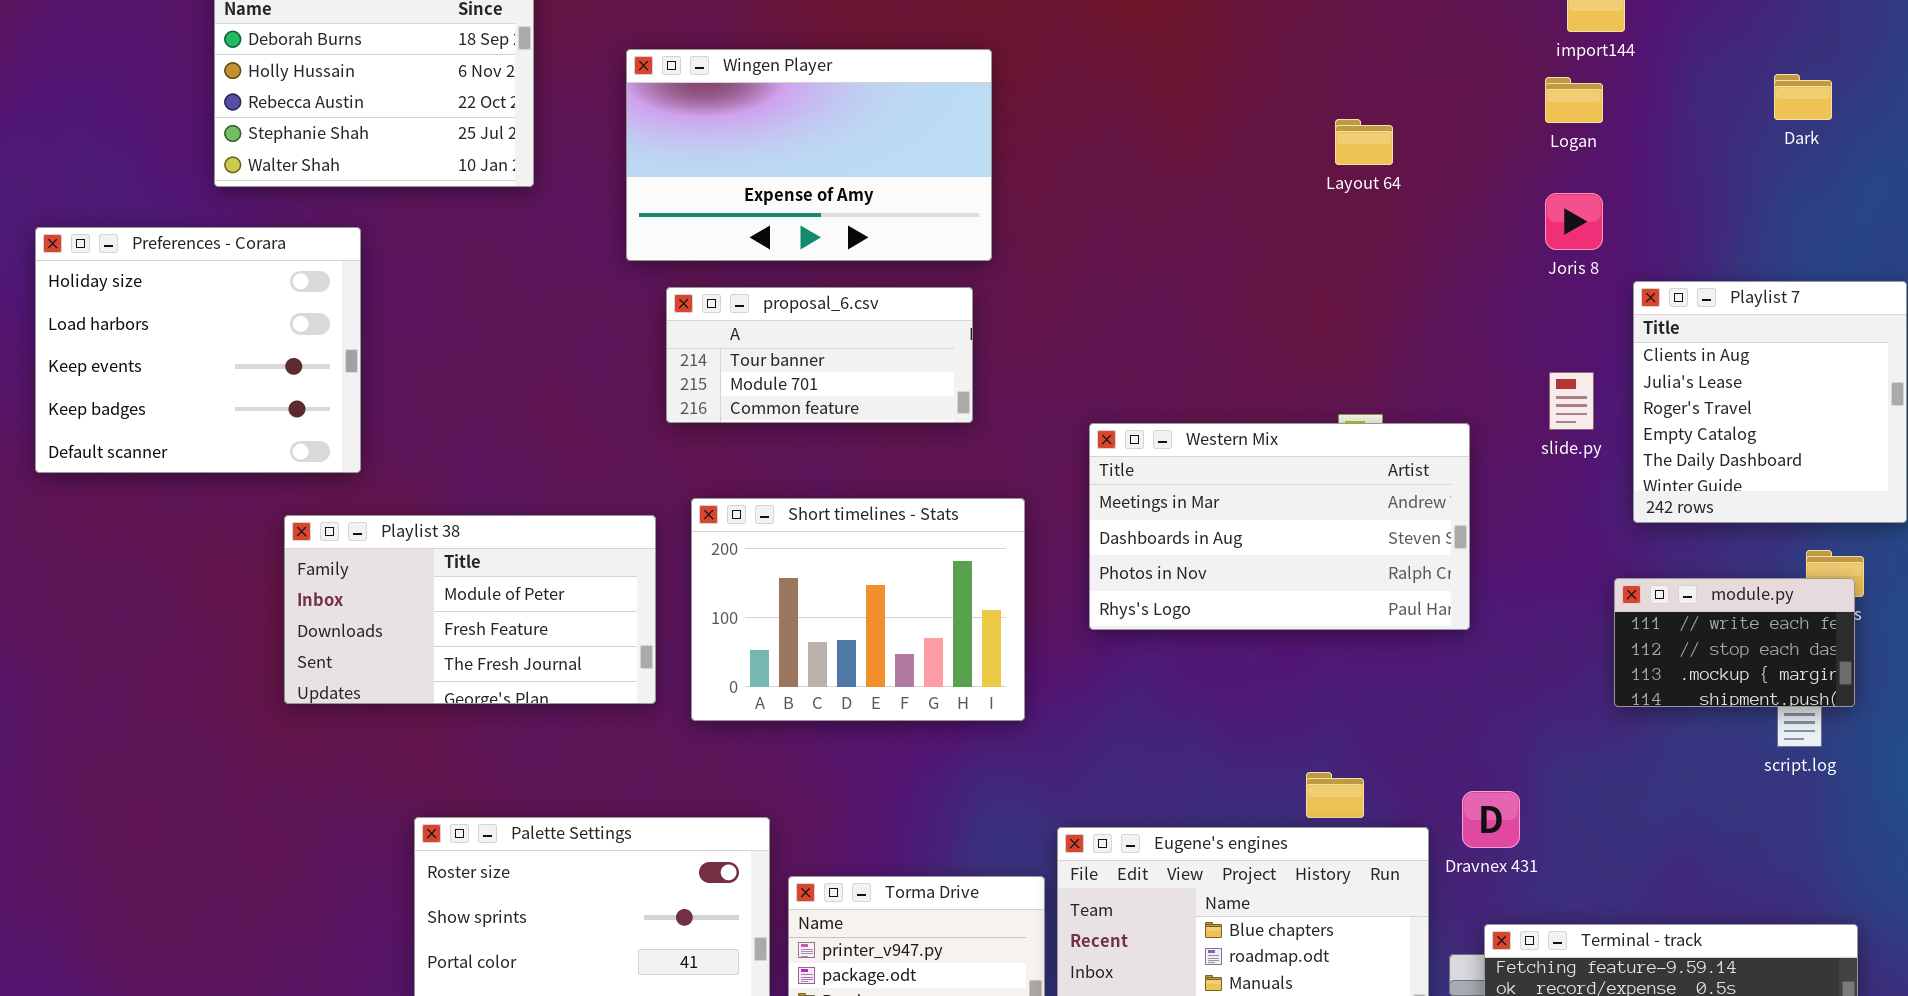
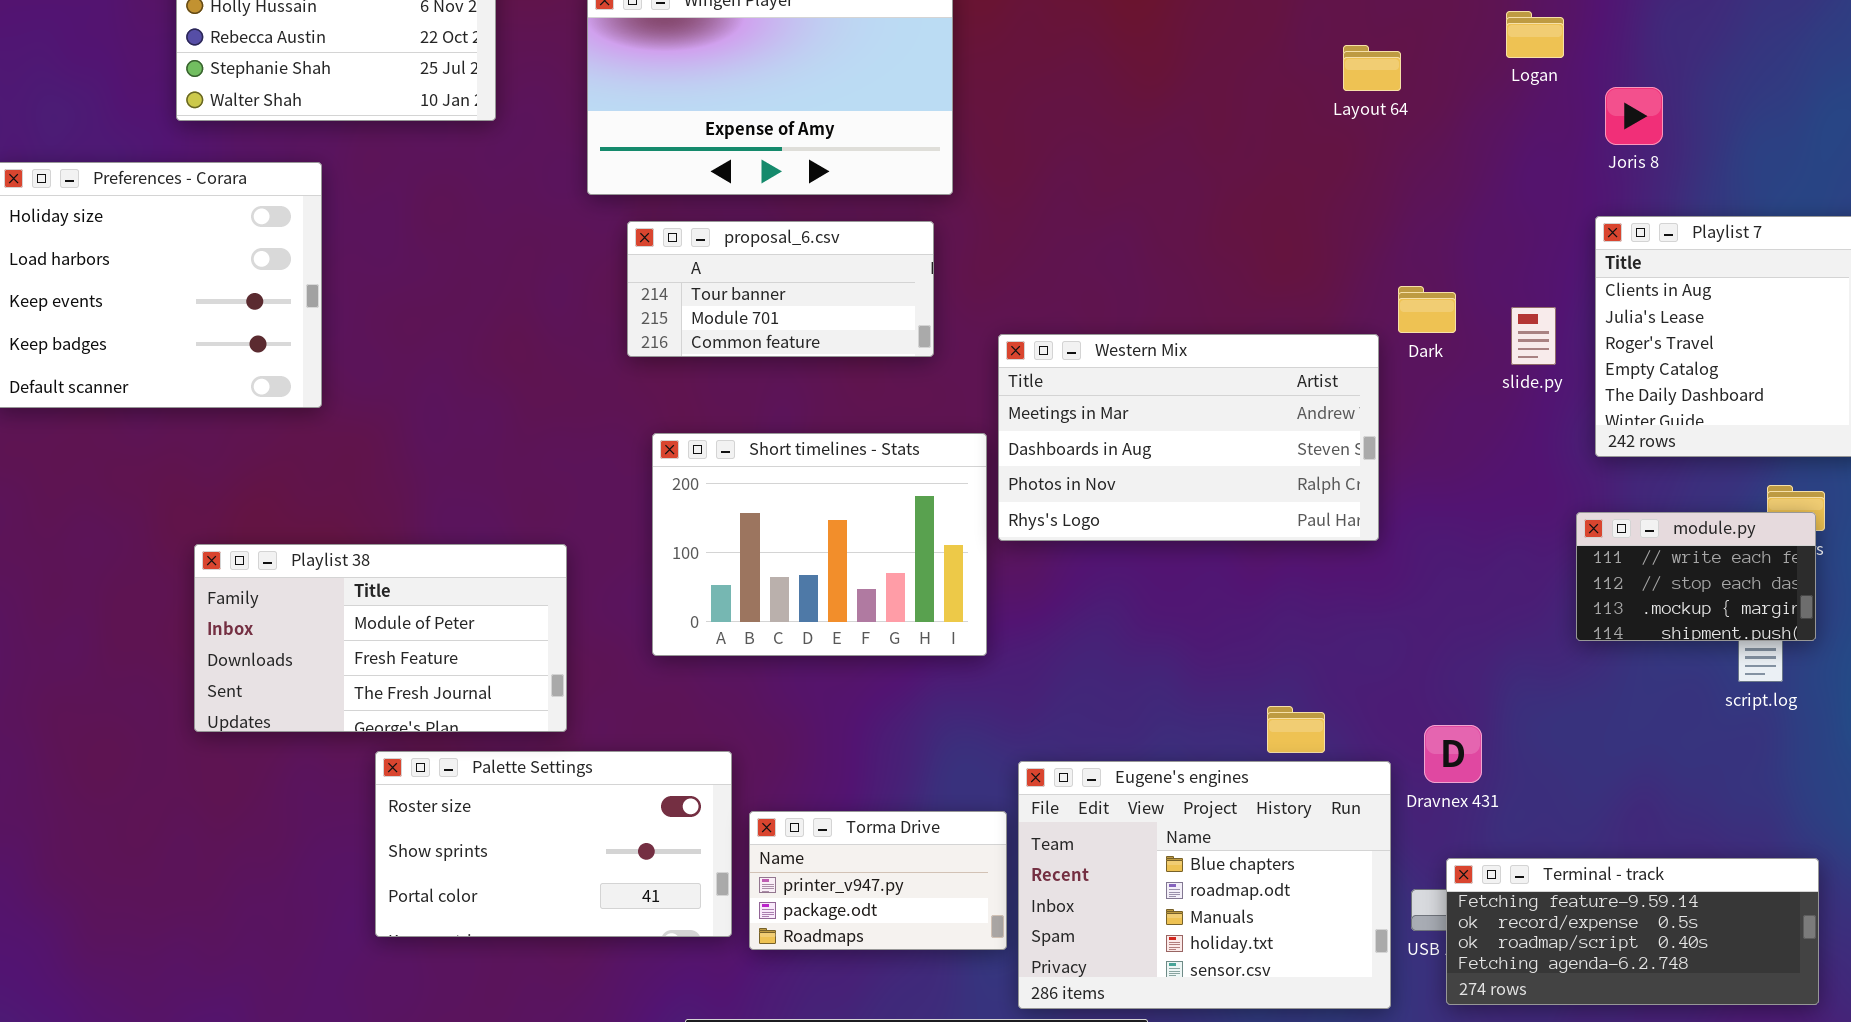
Dark: [1774,74,1832,120] -> [1398,286,1456,333], moved
Layout 64: [1335,119,1393,165] -> [1343,45,1401,91], moved
Joris 8: [1545,193,1603,250] -> [1605,87,1663,145], moved
Western Mix: [1089,423,1470,630] -> [998,334,1379,541], moved
Playlist 38: [284,515,656,704] -> [194,544,567,732], moved

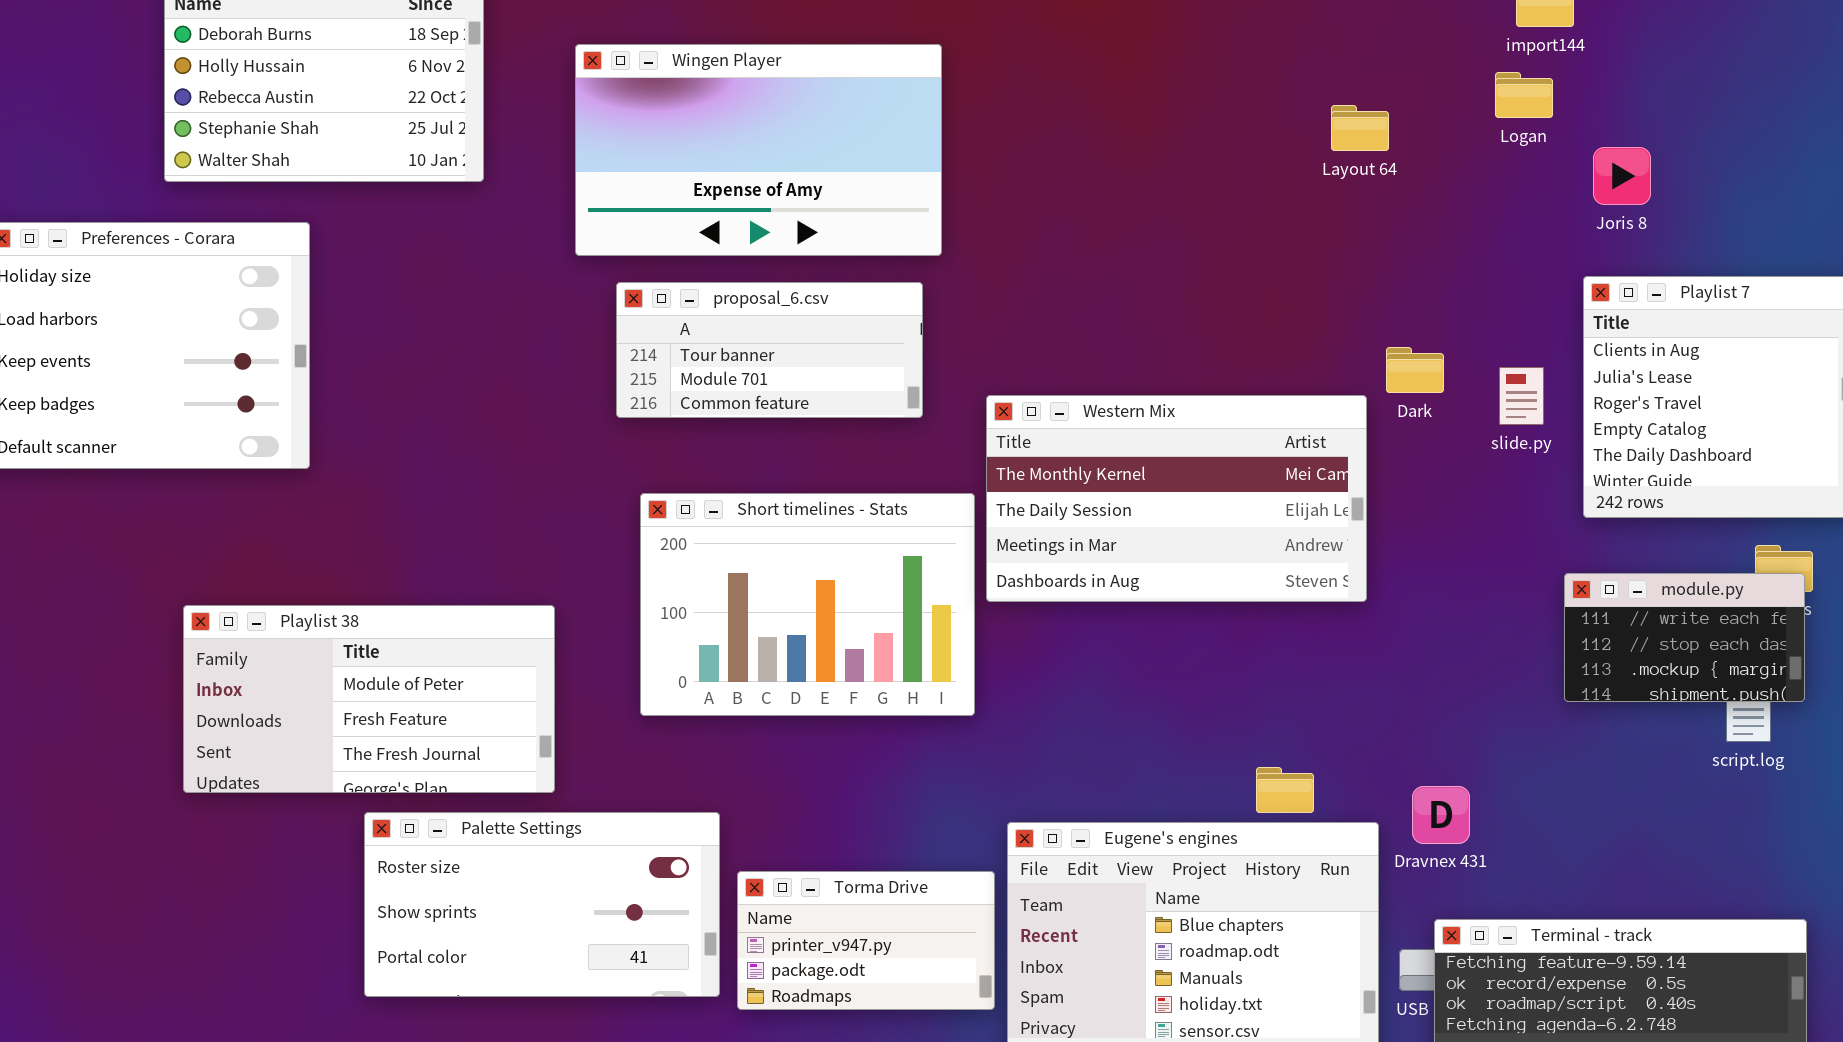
Western Mix: [998,334,1379,541] -> [986,395,1367,602], scrolled up 2 rows

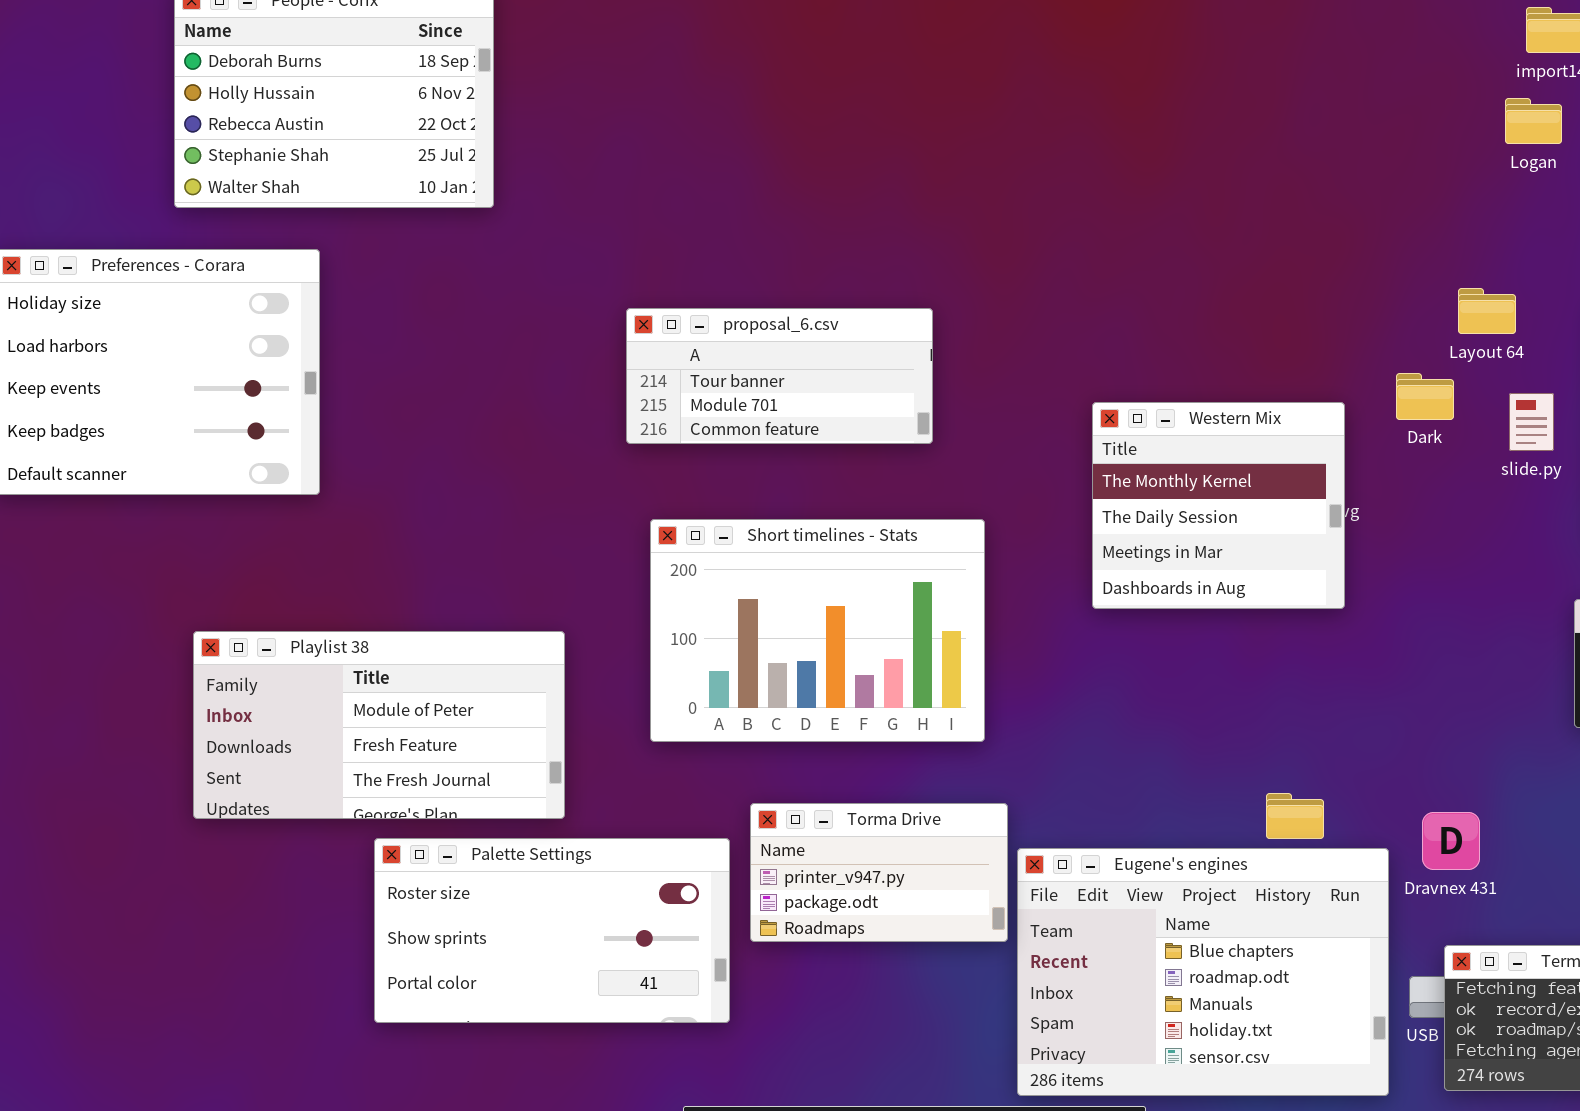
Wingen Player: [575,44,942,256] -> none, closed
Layout 64: [1331,105,1389,151] -> [1458,288,1516,334], moved
Western Mix: [986,395,1367,602] -> [1092,402,1345,609], moved, resized
Torma Drive: [737,871,995,1010] -> [750,803,1008,942], moved

